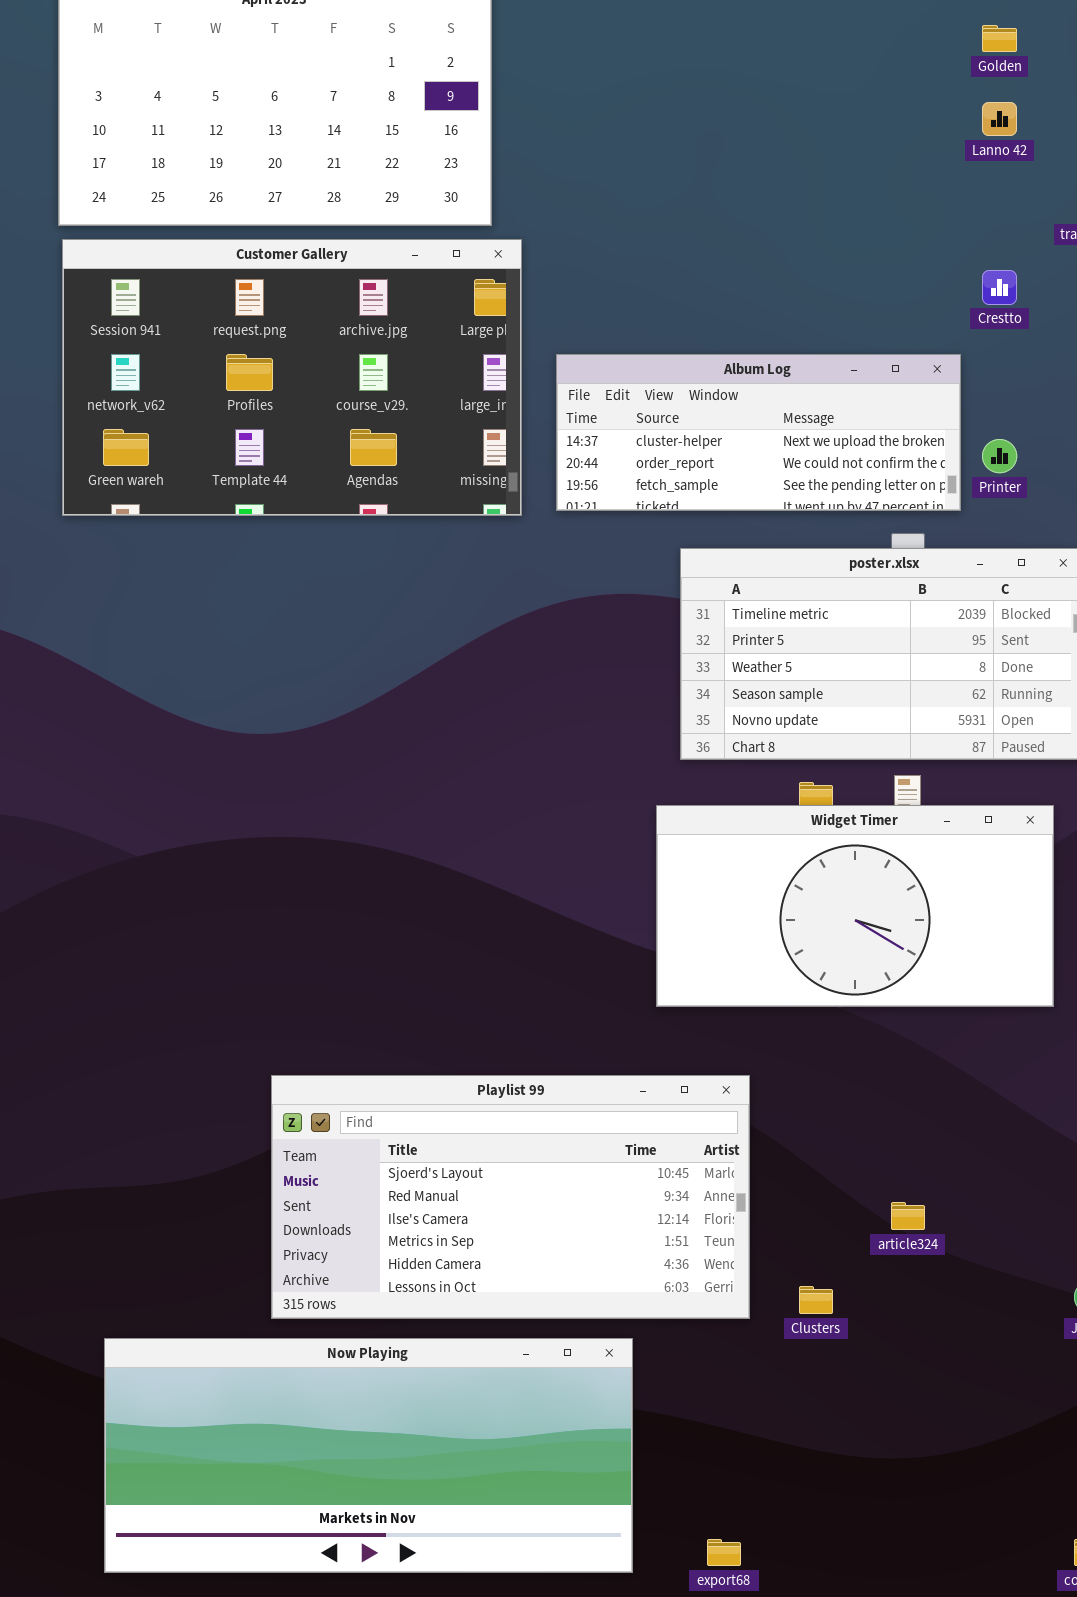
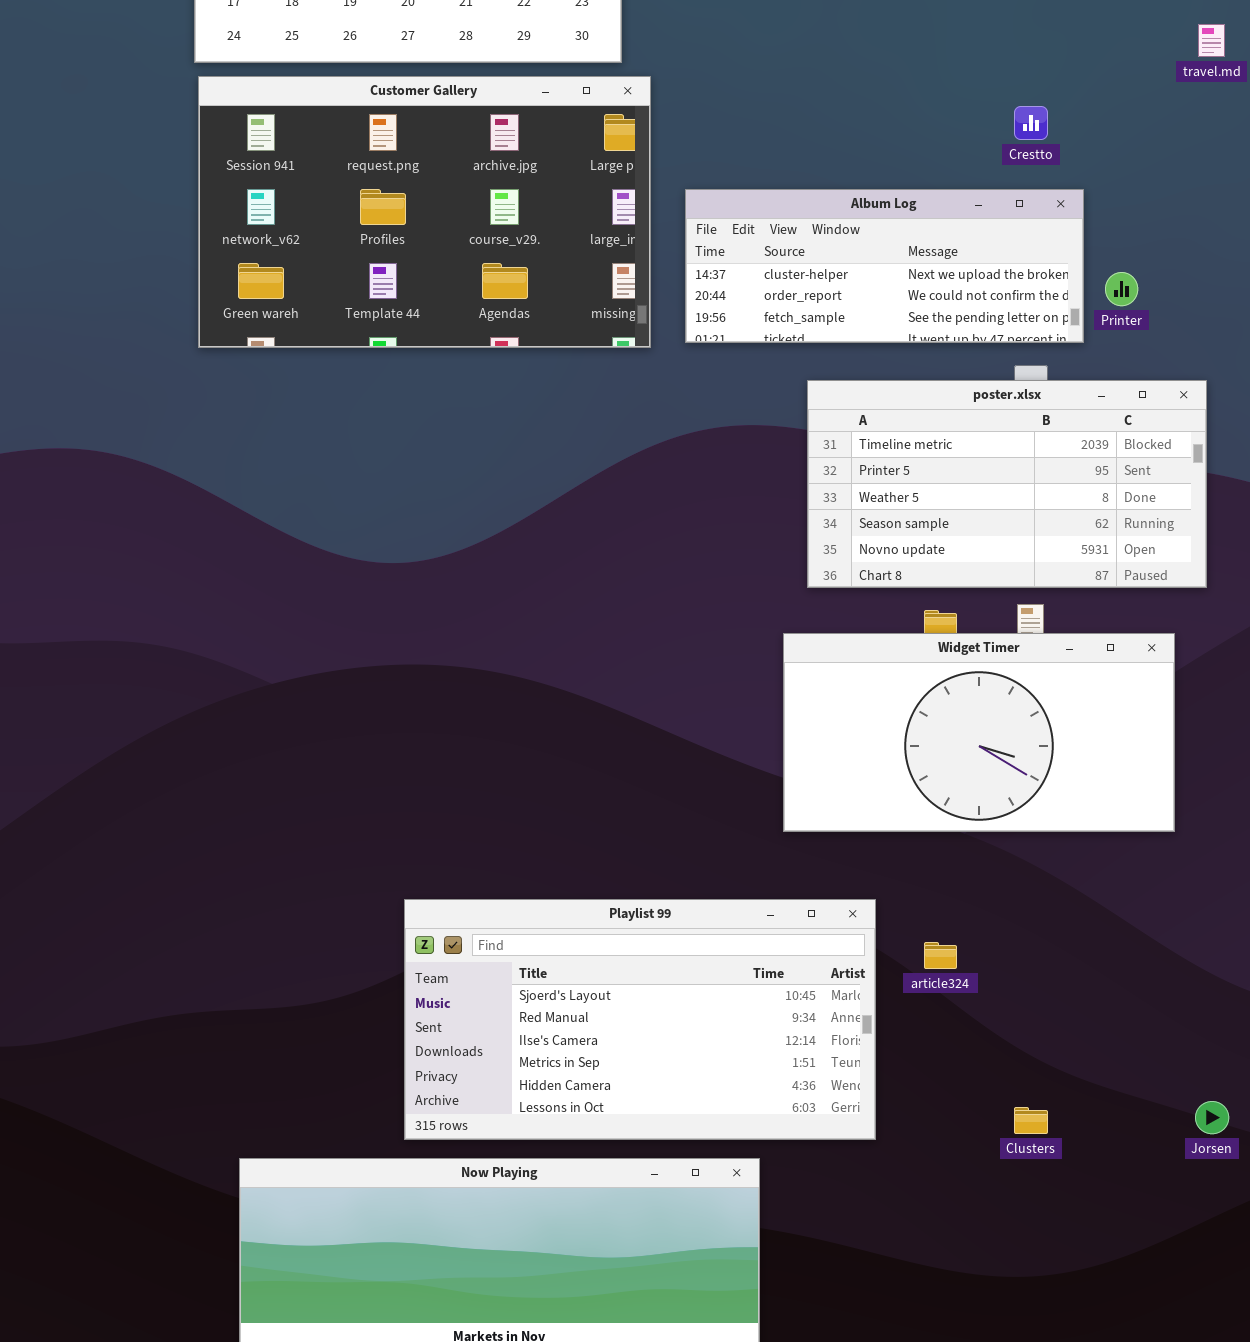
Crestto: [982,270,1017,305] -> [1014,106,1048,140], moved
article324: [891,1202,925,1230] -> [924,942,957,969], moved
Clusters: [799,1286,833,1314] -> [1014,1107,1048,1134], moved

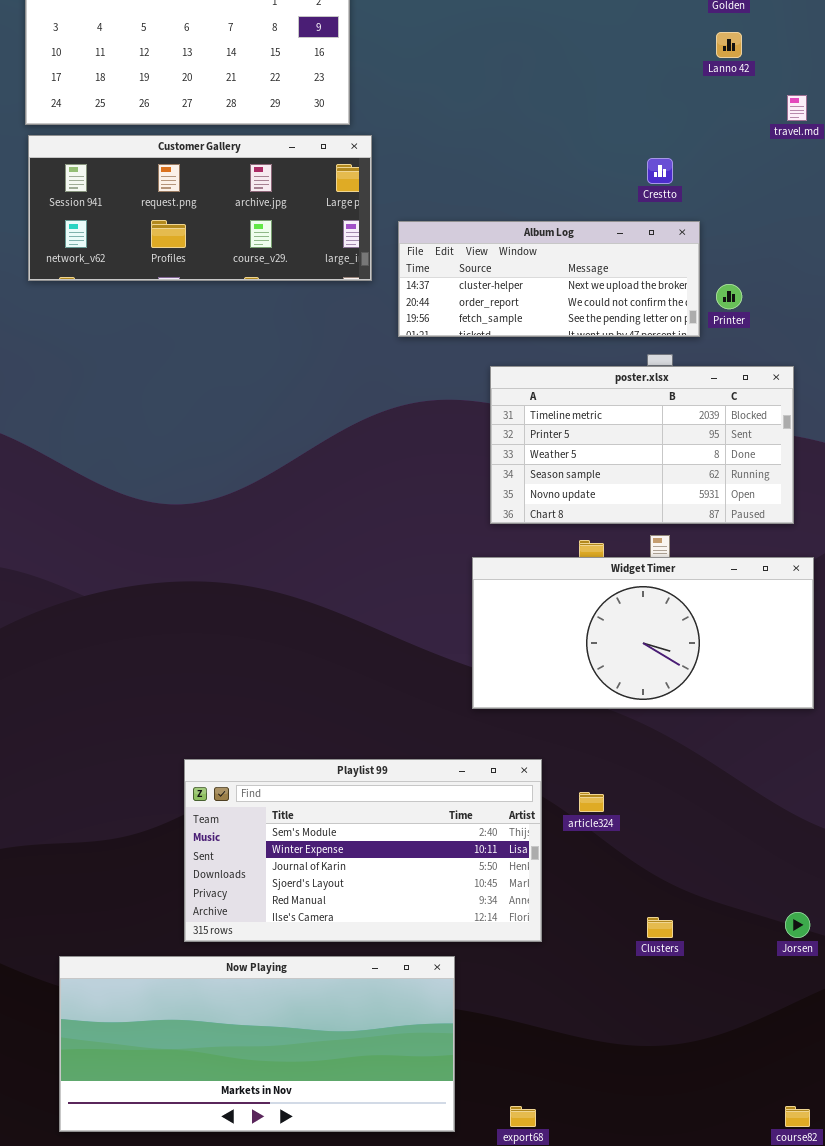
Customer Gallery: [198,76,651,348] -> [28,135,372,281], resized
Widget Timer: [783,633,1175,832] -> [472,557,814,709], resized
Playlist 99: [404,899,876,1140] -> [184,759,542,942], scrolled up 3 rows

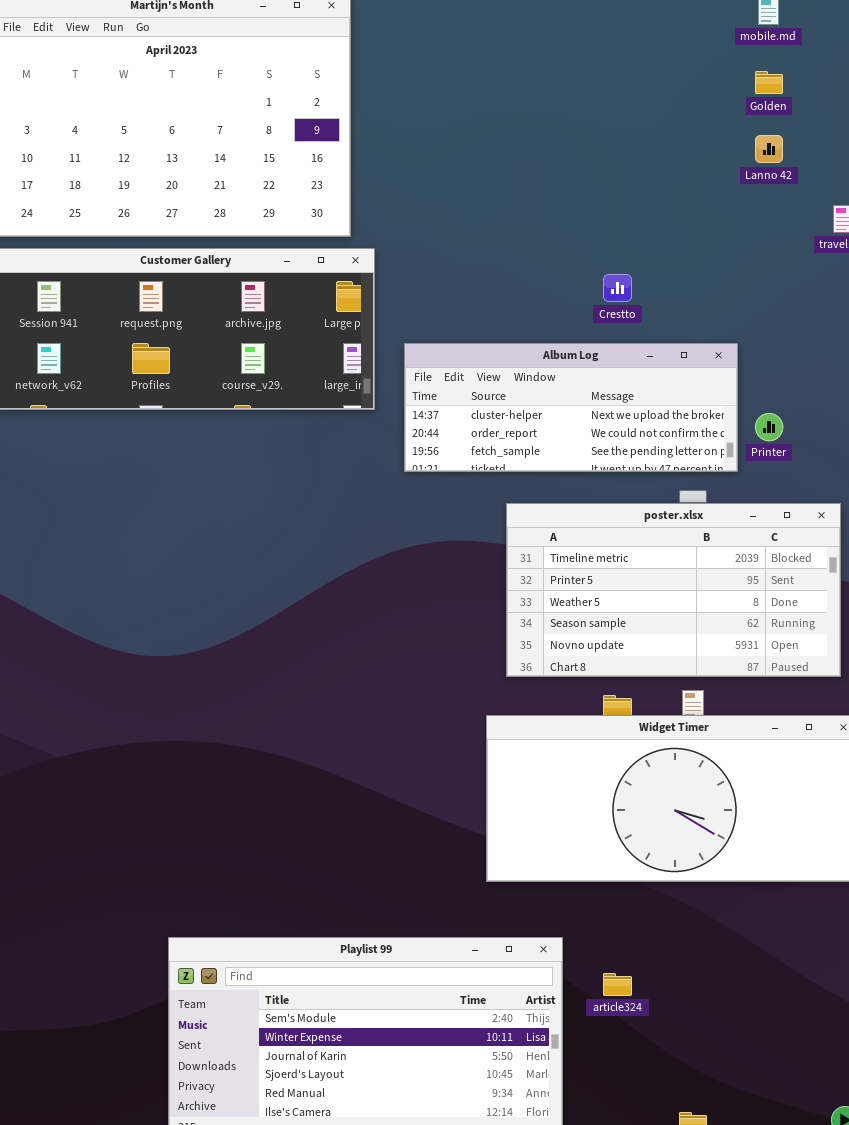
Crestto: [647,158,673,184] -> [603,274,632,302], moved

